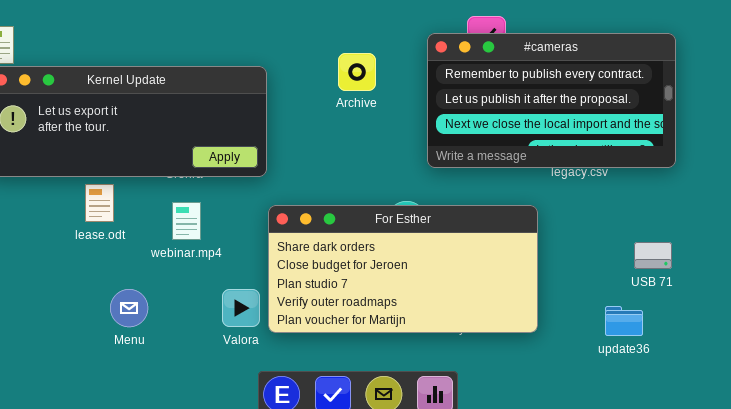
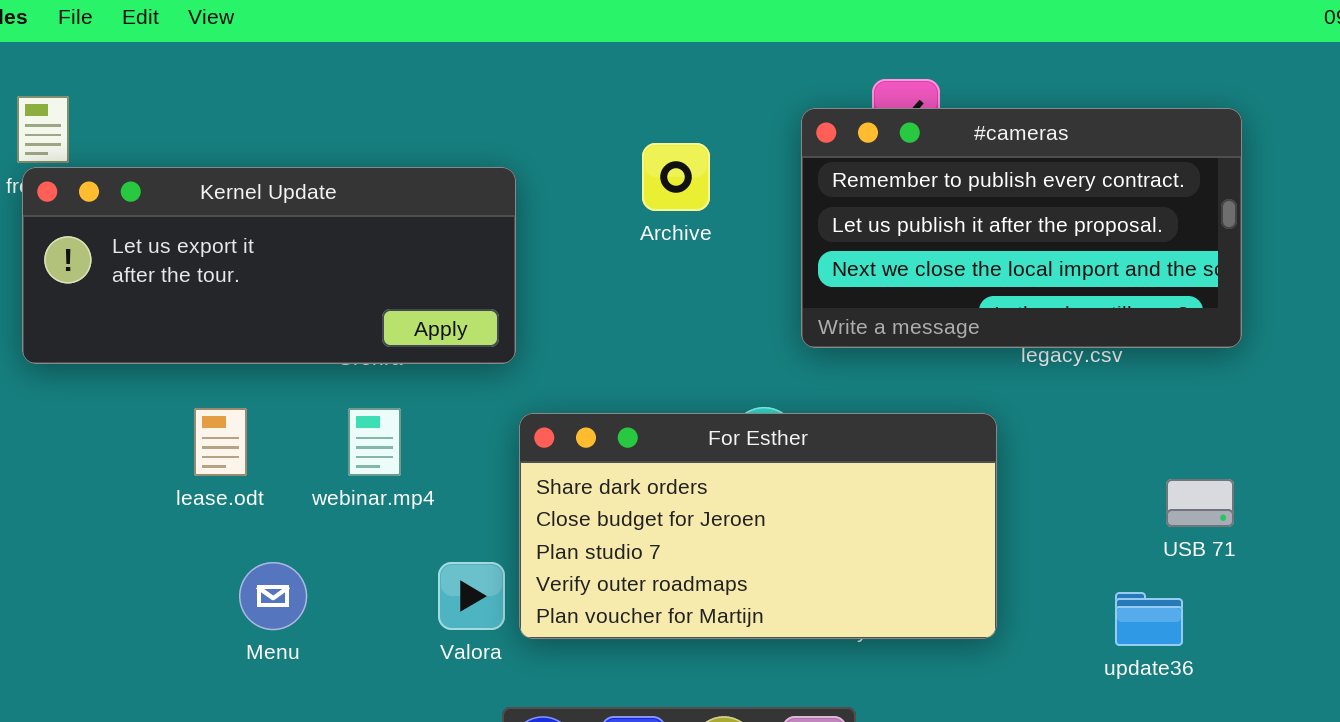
lease.odt: [85,184,114,222] -> [194,408,247,476], moved

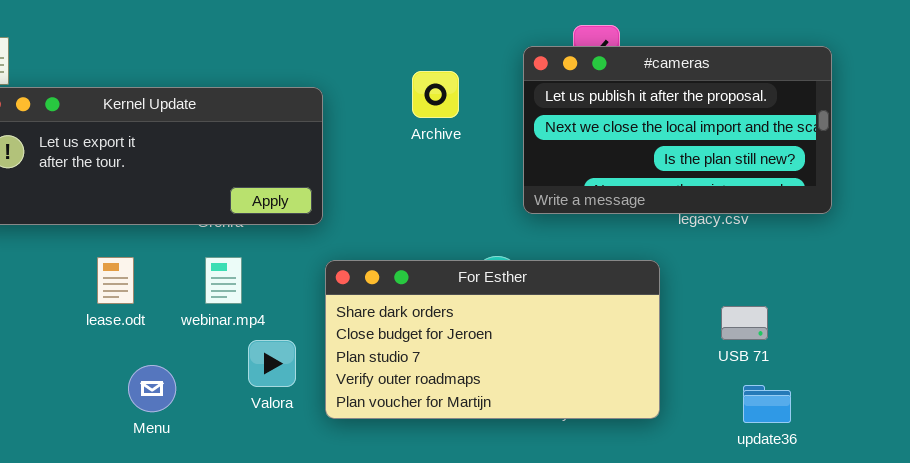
#cameras: [801,108,1242,348] -> [523,46,832,214], scrolled down 1 row
USB 71: [1166,479,1234,527] -> [721,306,768,340], moved
Valora: [438,562,505,630] -> [248,340,296,387], moved

